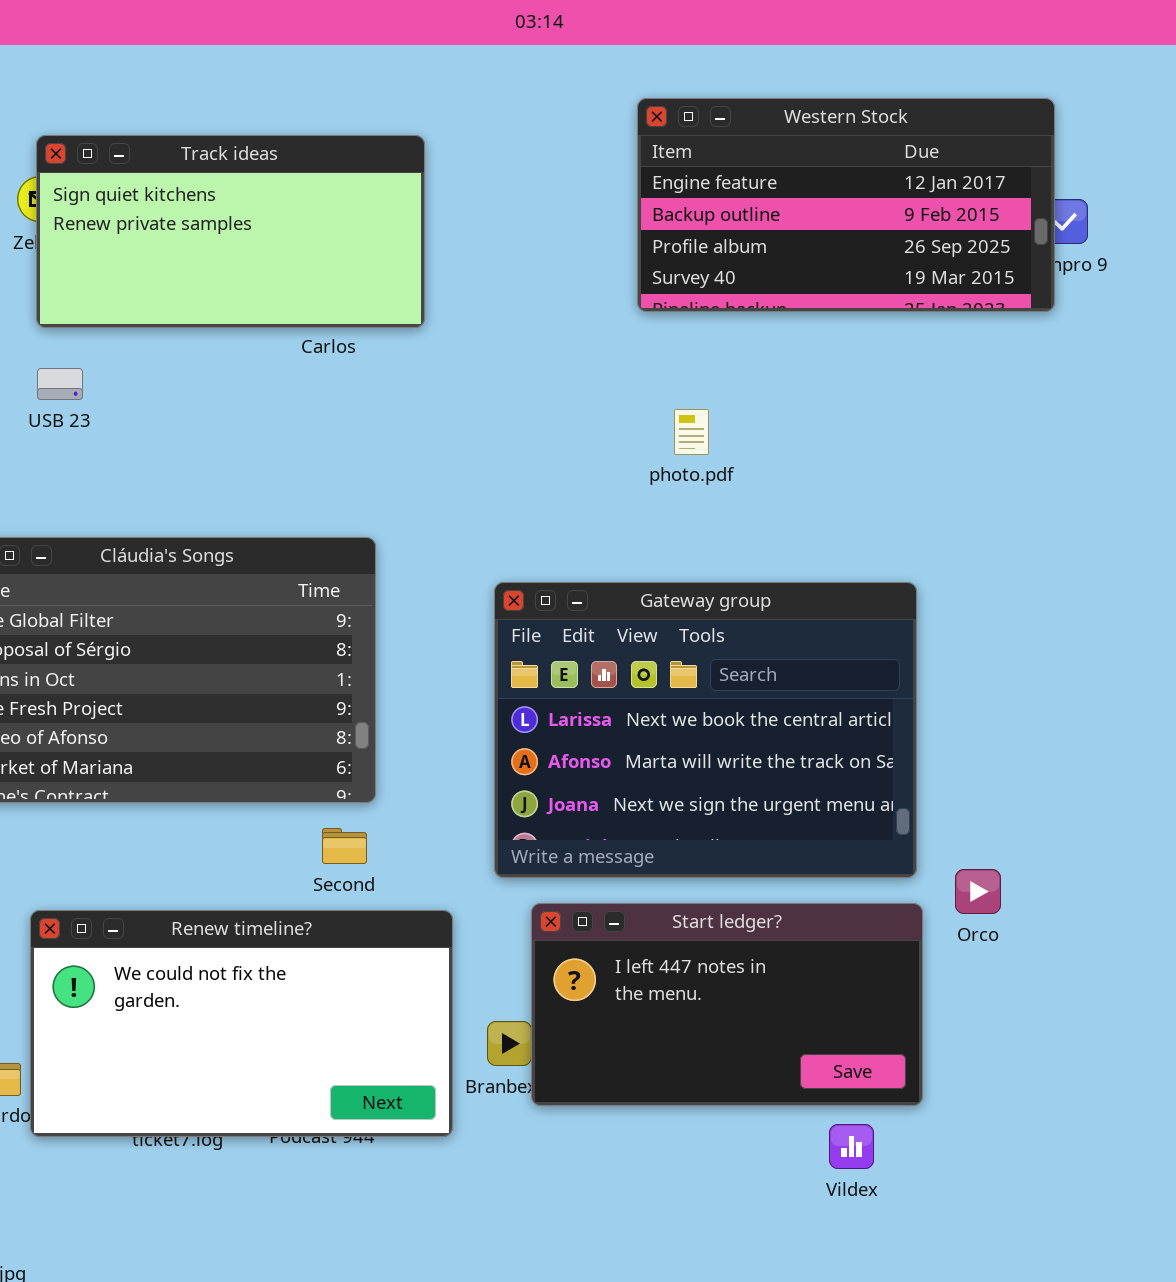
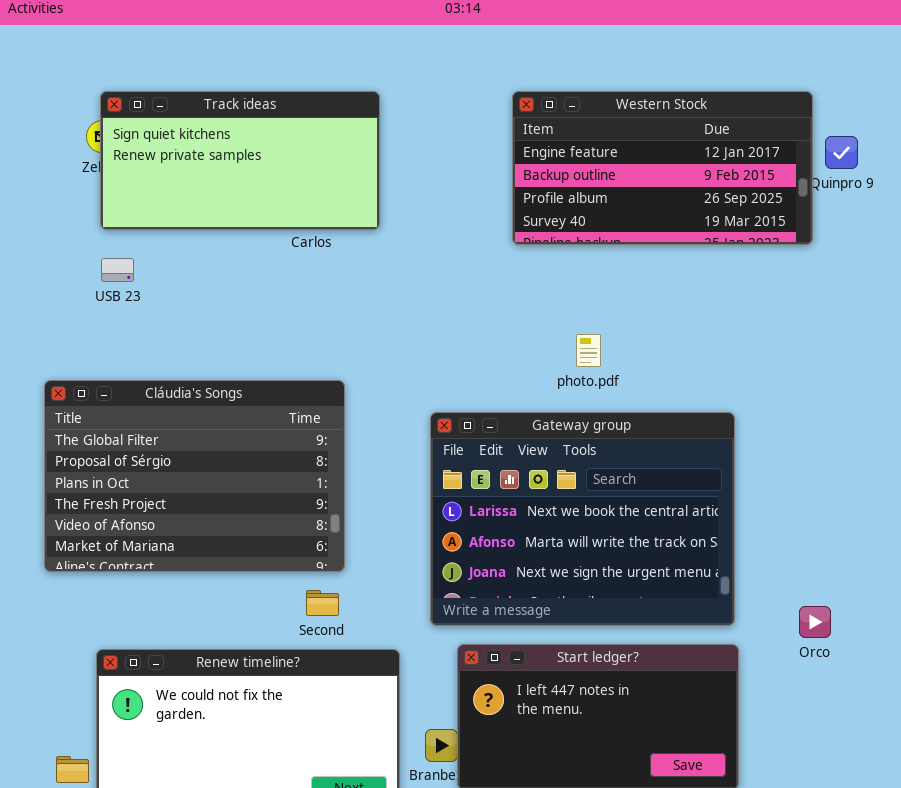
Western Stock: [637,98,1055,312] -> [512,91,813,245], moved
photo.pdf: [674,409,709,455] -> [576,334,601,367], moved
Orco: [955,869,1001,914] -> [799,606,831,638], moved

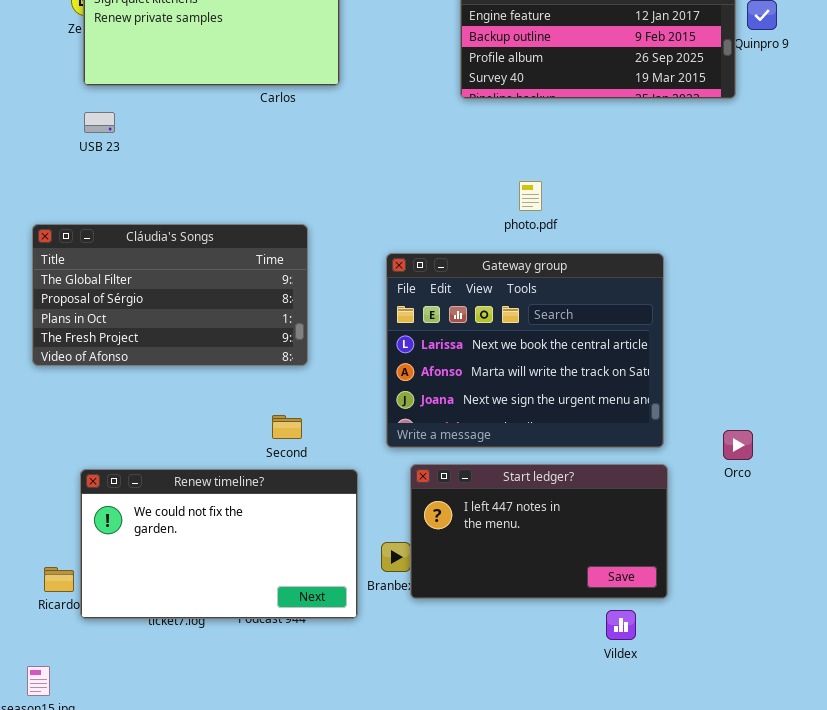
Cláudia's Songs: [44,380,345,572] -> [32,224,308,366], resized

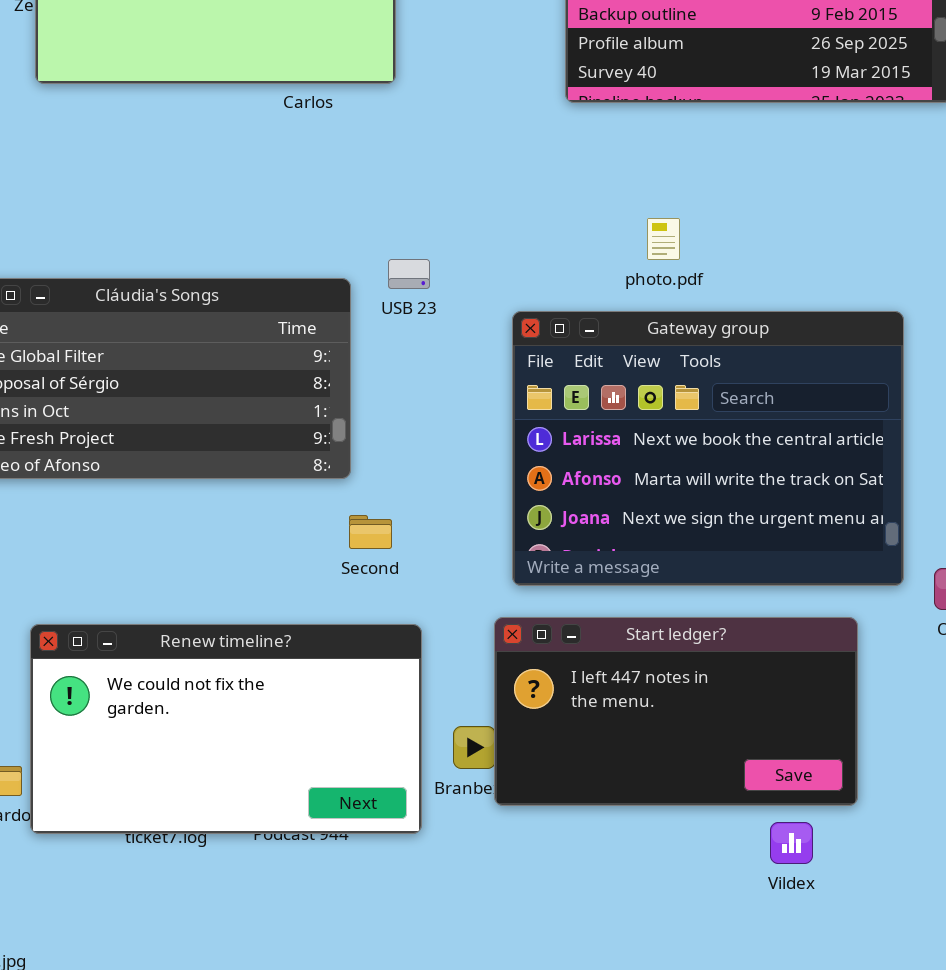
USB 23: [84,112,115,133] -> [388,259,430,289], moved
Gateway group: [386,253,664,448] -> [512,311,904,586], moved
Second: [272,415,302,439] -> [349,515,392,549], moved

